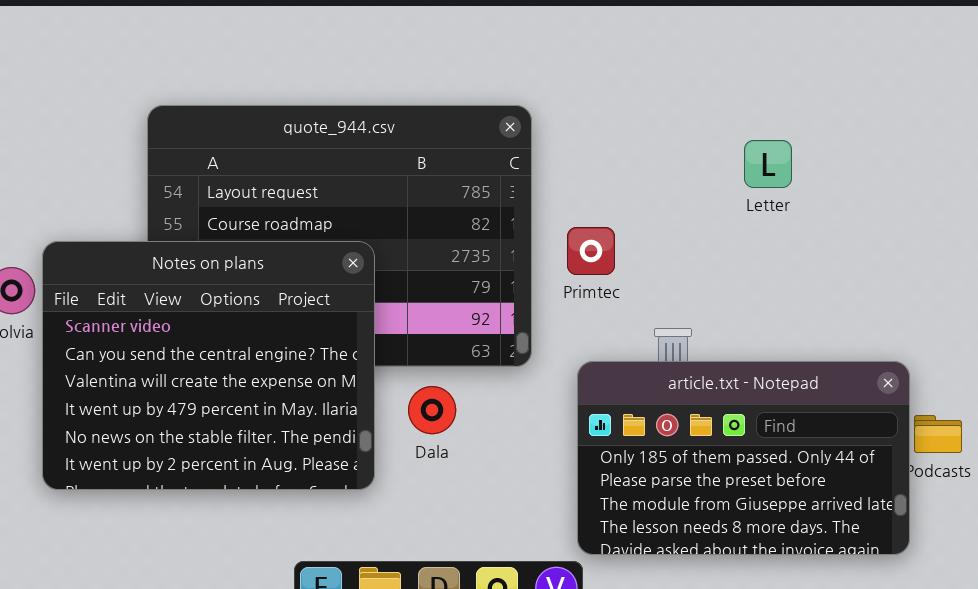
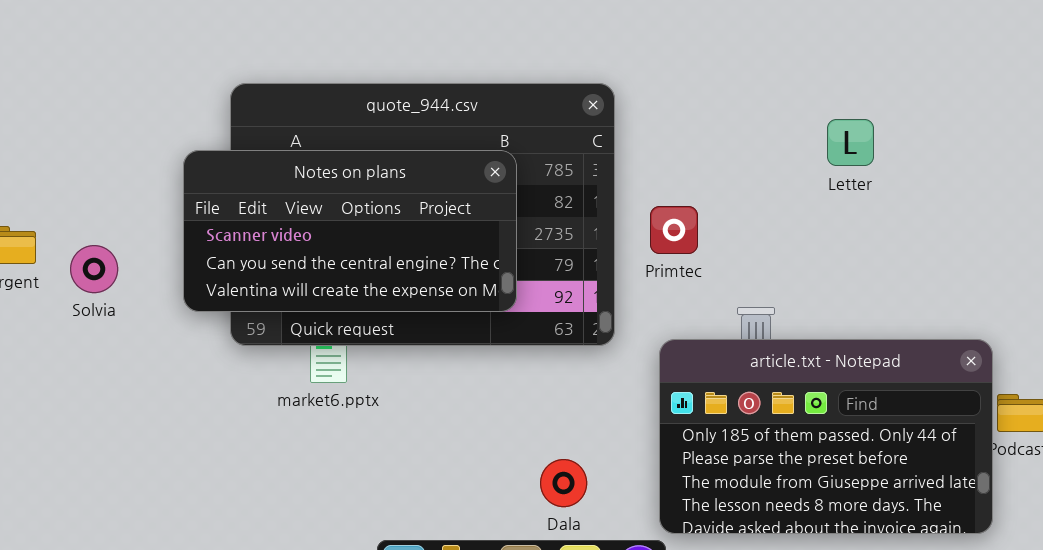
Notes on plans: [42,241,375,490] -> [183,150,517,312], moved, resized
Dala: [408,386,456,434] -> [540,459,587,507], moved

